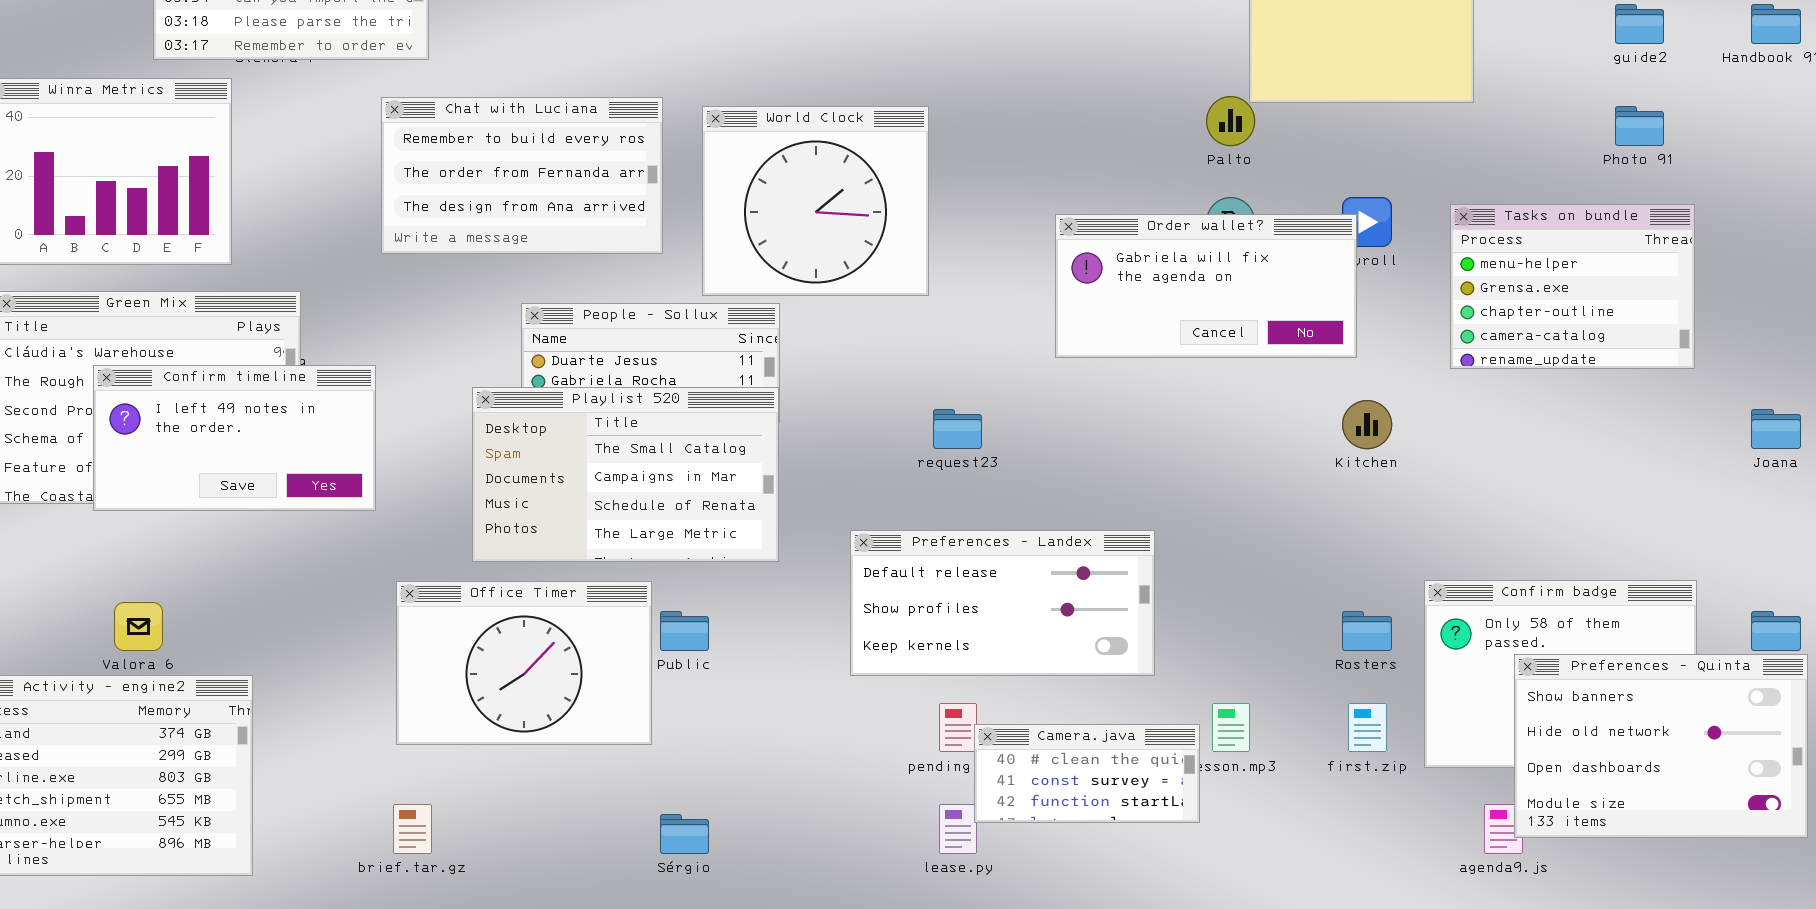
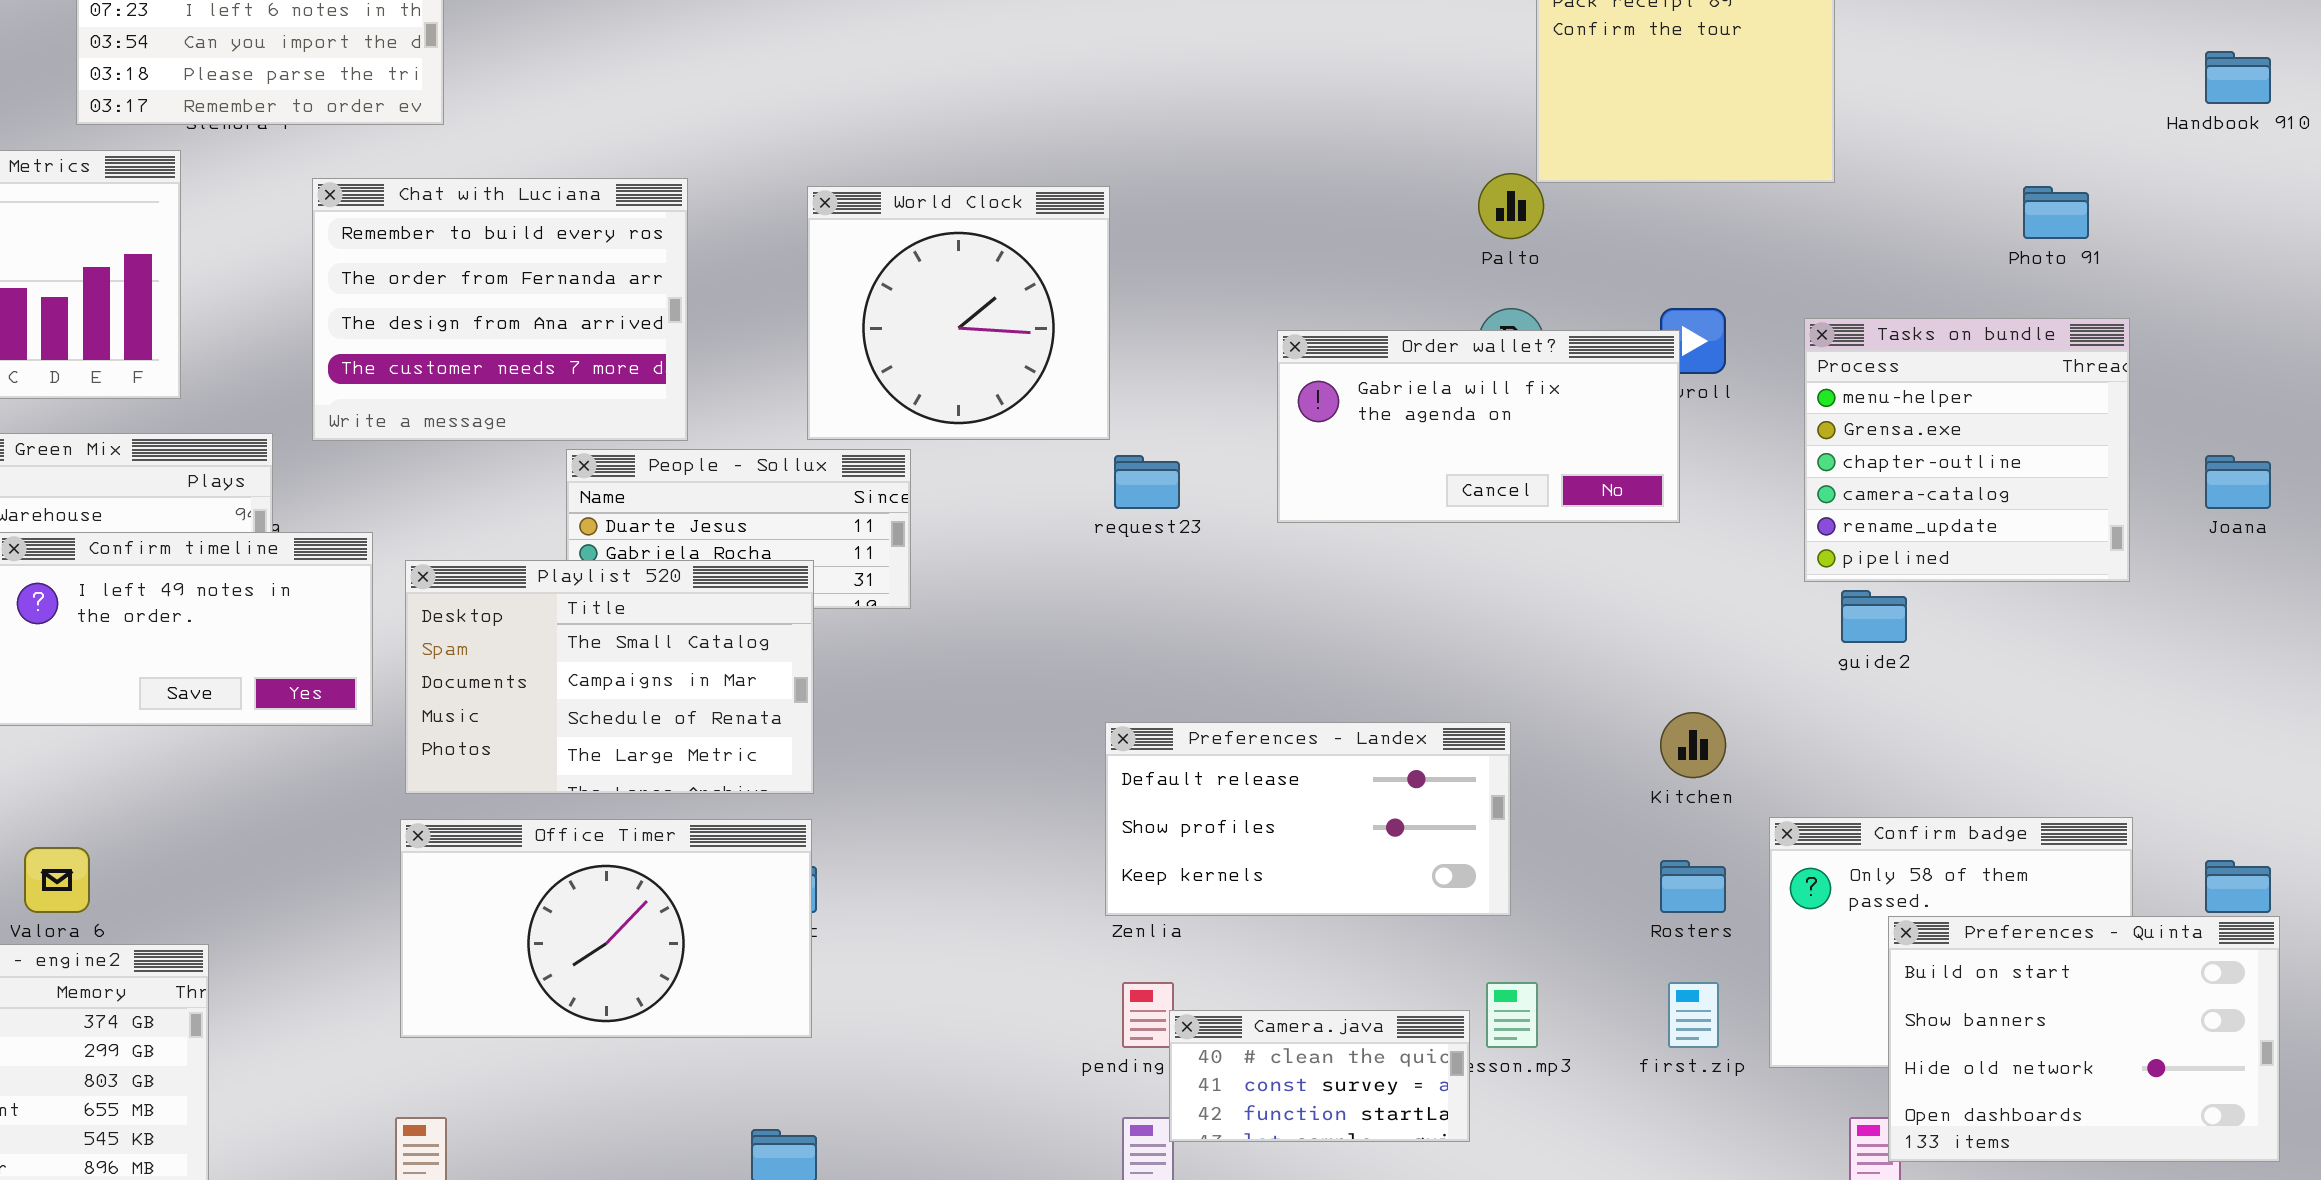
guide2: [1615,4,1664,44] -> [1841,590,1907,643], moved
Chat with Luciana: [381,97,663,254] -> [312,178,688,441], moved, resized
Tasks on bundle: [1450,204,1695,369] -> [1804,318,2130,582], resized
Playlist 520: [472,387,779,562] -> [405,560,814,794], moved
Kitchen: [1342,400,1392,449] -> [1660,712,1726,778], moved
request23: [933,409,982,449] -> [1114,455,1180,509], moved
Joana: [1751,409,1801,449] -> [2205,455,2271,509], moved
Preferences - Landex: [850,530,1155,676] -> [1105,722,1511,916], moved
Office Timer: [396,581,652,745] -> [400,819,812,1038], resized
Preferences - Quinta: [1514,654,1808,838] -> [1888,916,2280,1162], scrolled up 1 row

